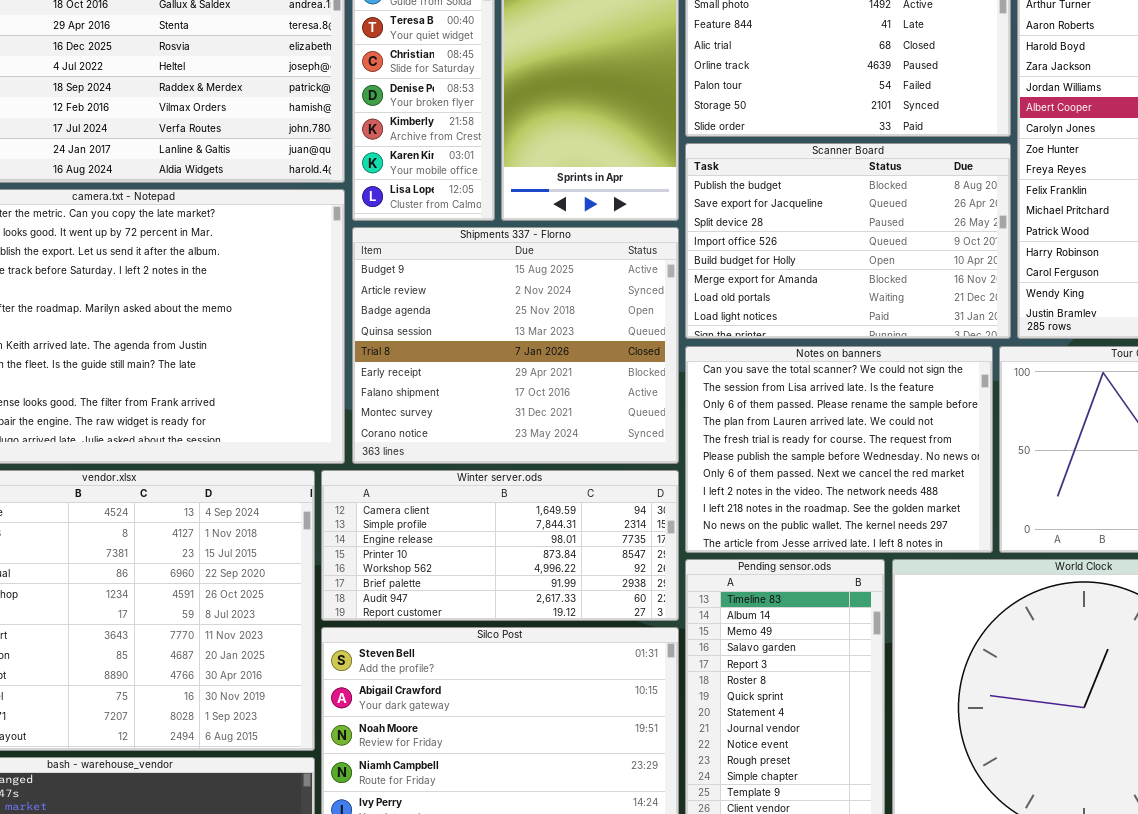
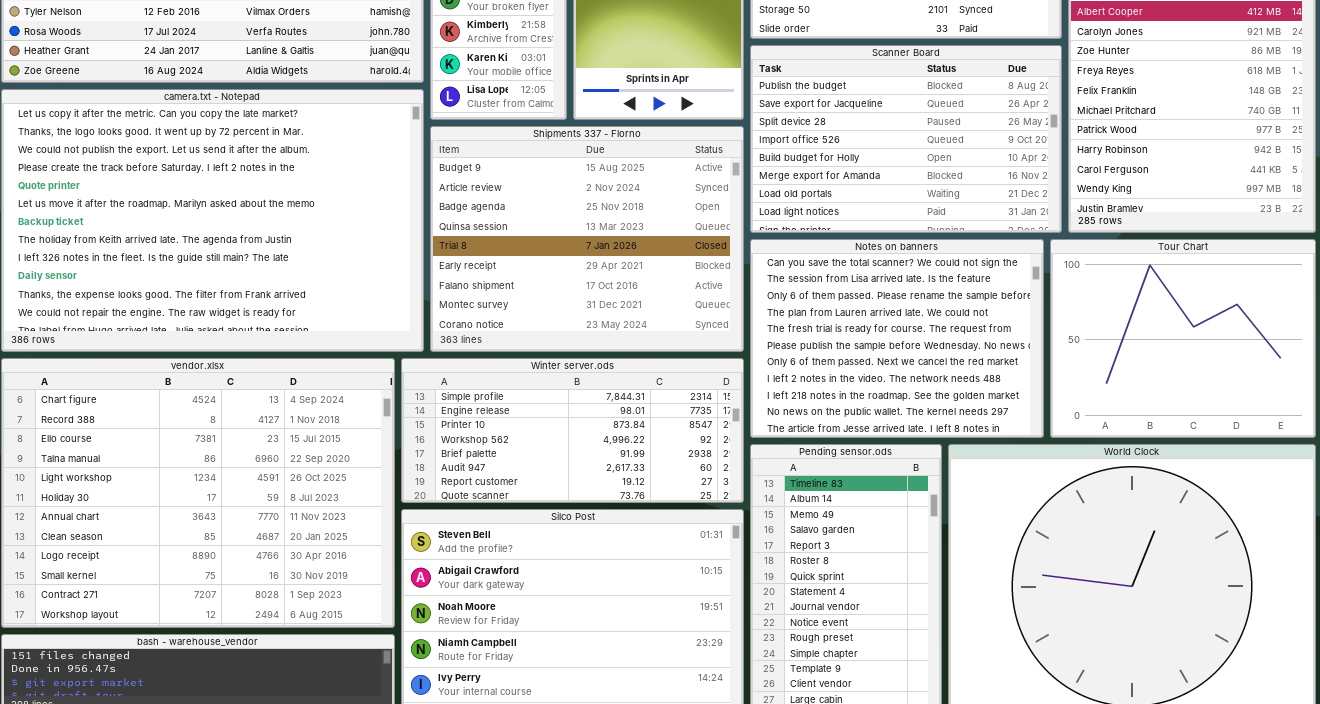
Winter server.ods: [321,470,679,621] -> [401,358,744,503], scrolled down 1 row

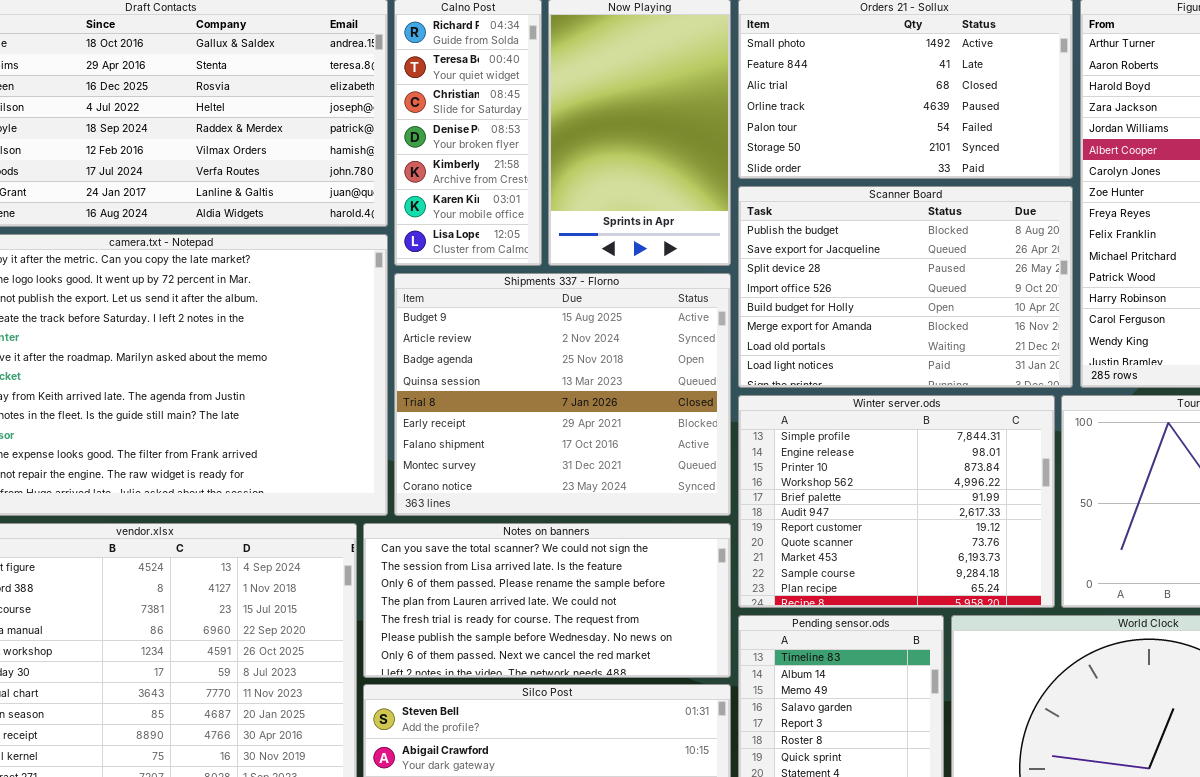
Notes on banners: [750,239,1044,438] -> [363,523,731,678], moved, resized
Winter server.ods: [401,358,744,503] -> [738,395,1055,608], moved, resized

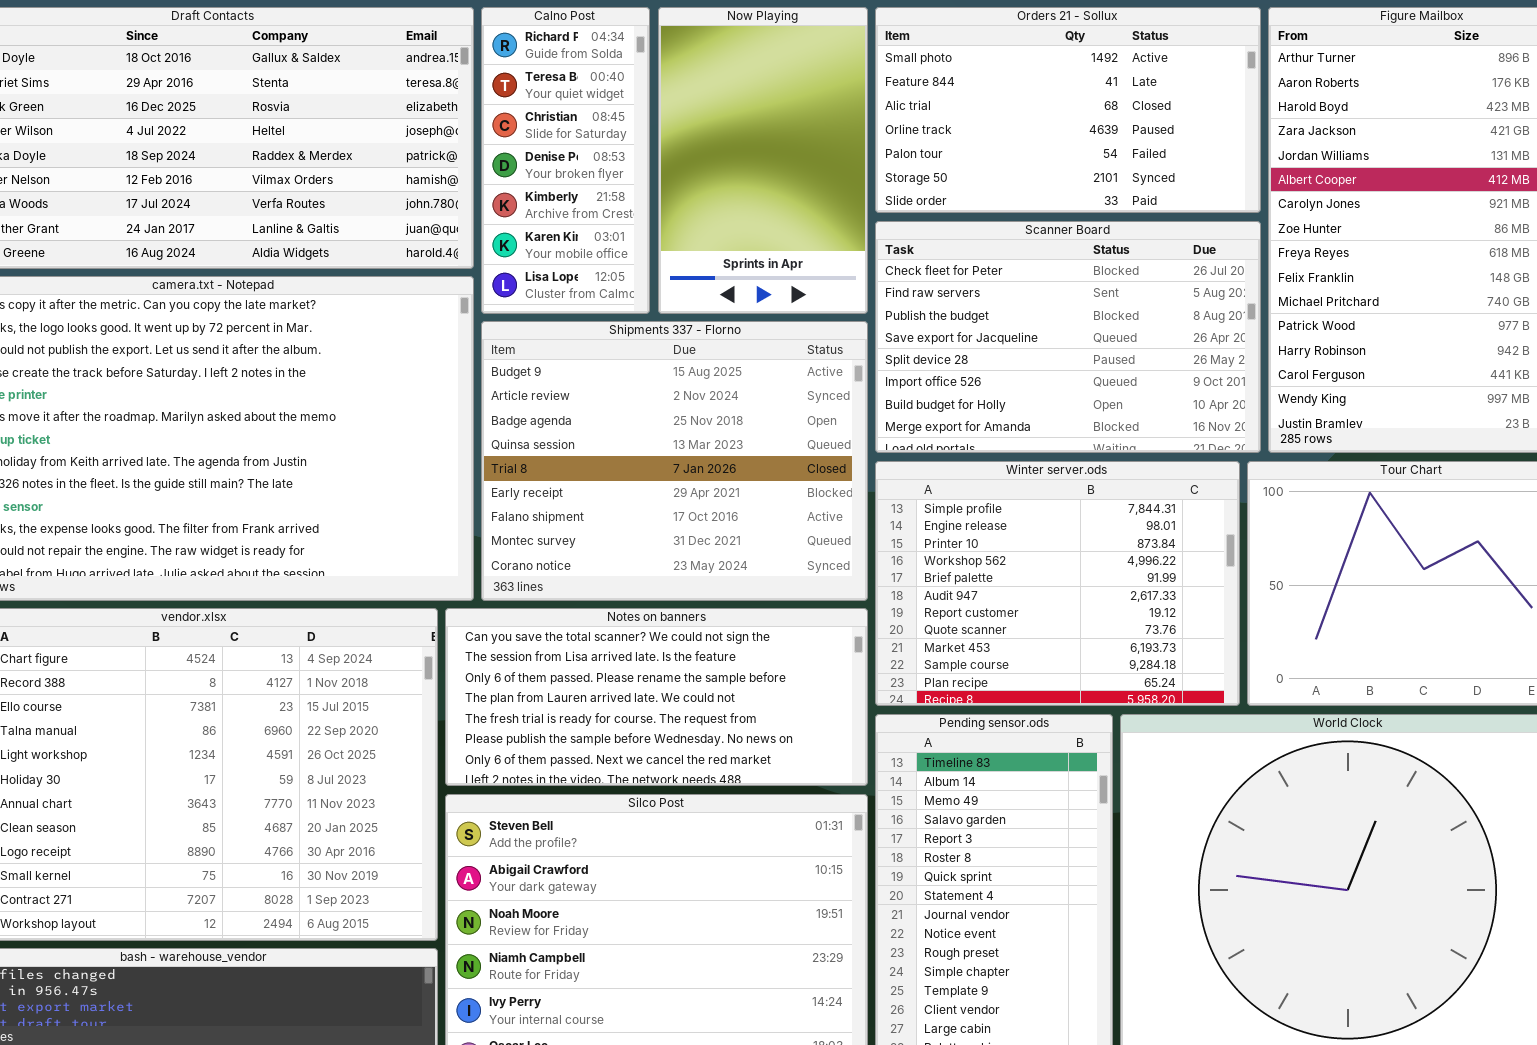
Scanner Board: [738,186,1073,388] -> [875,221,1261,453], scrolled up 2 rows

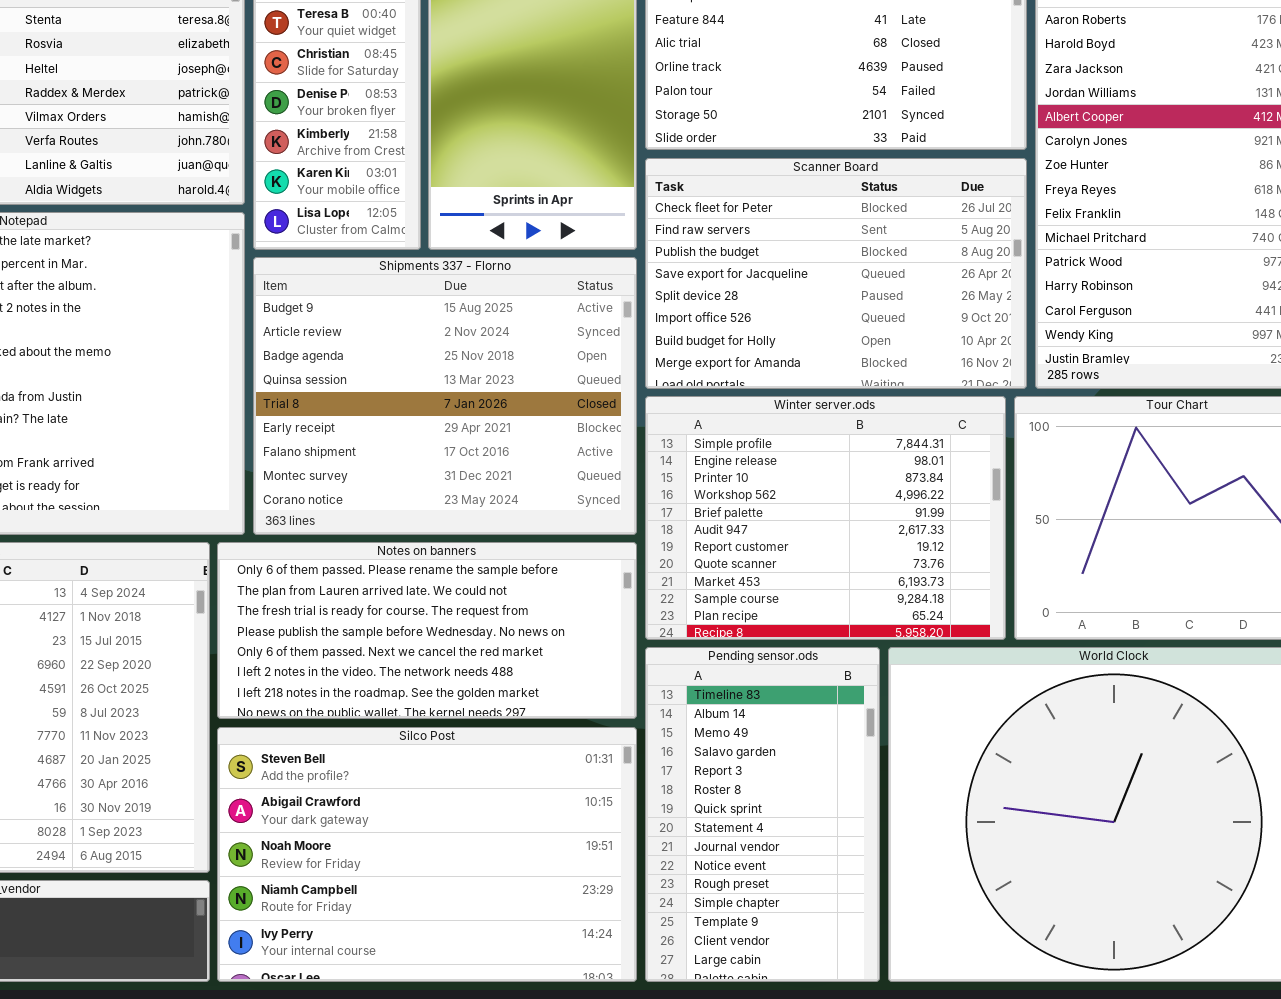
Notes on banners: [445,608,868,786] -> [217,542,637,719], scrolled down 2 rows

